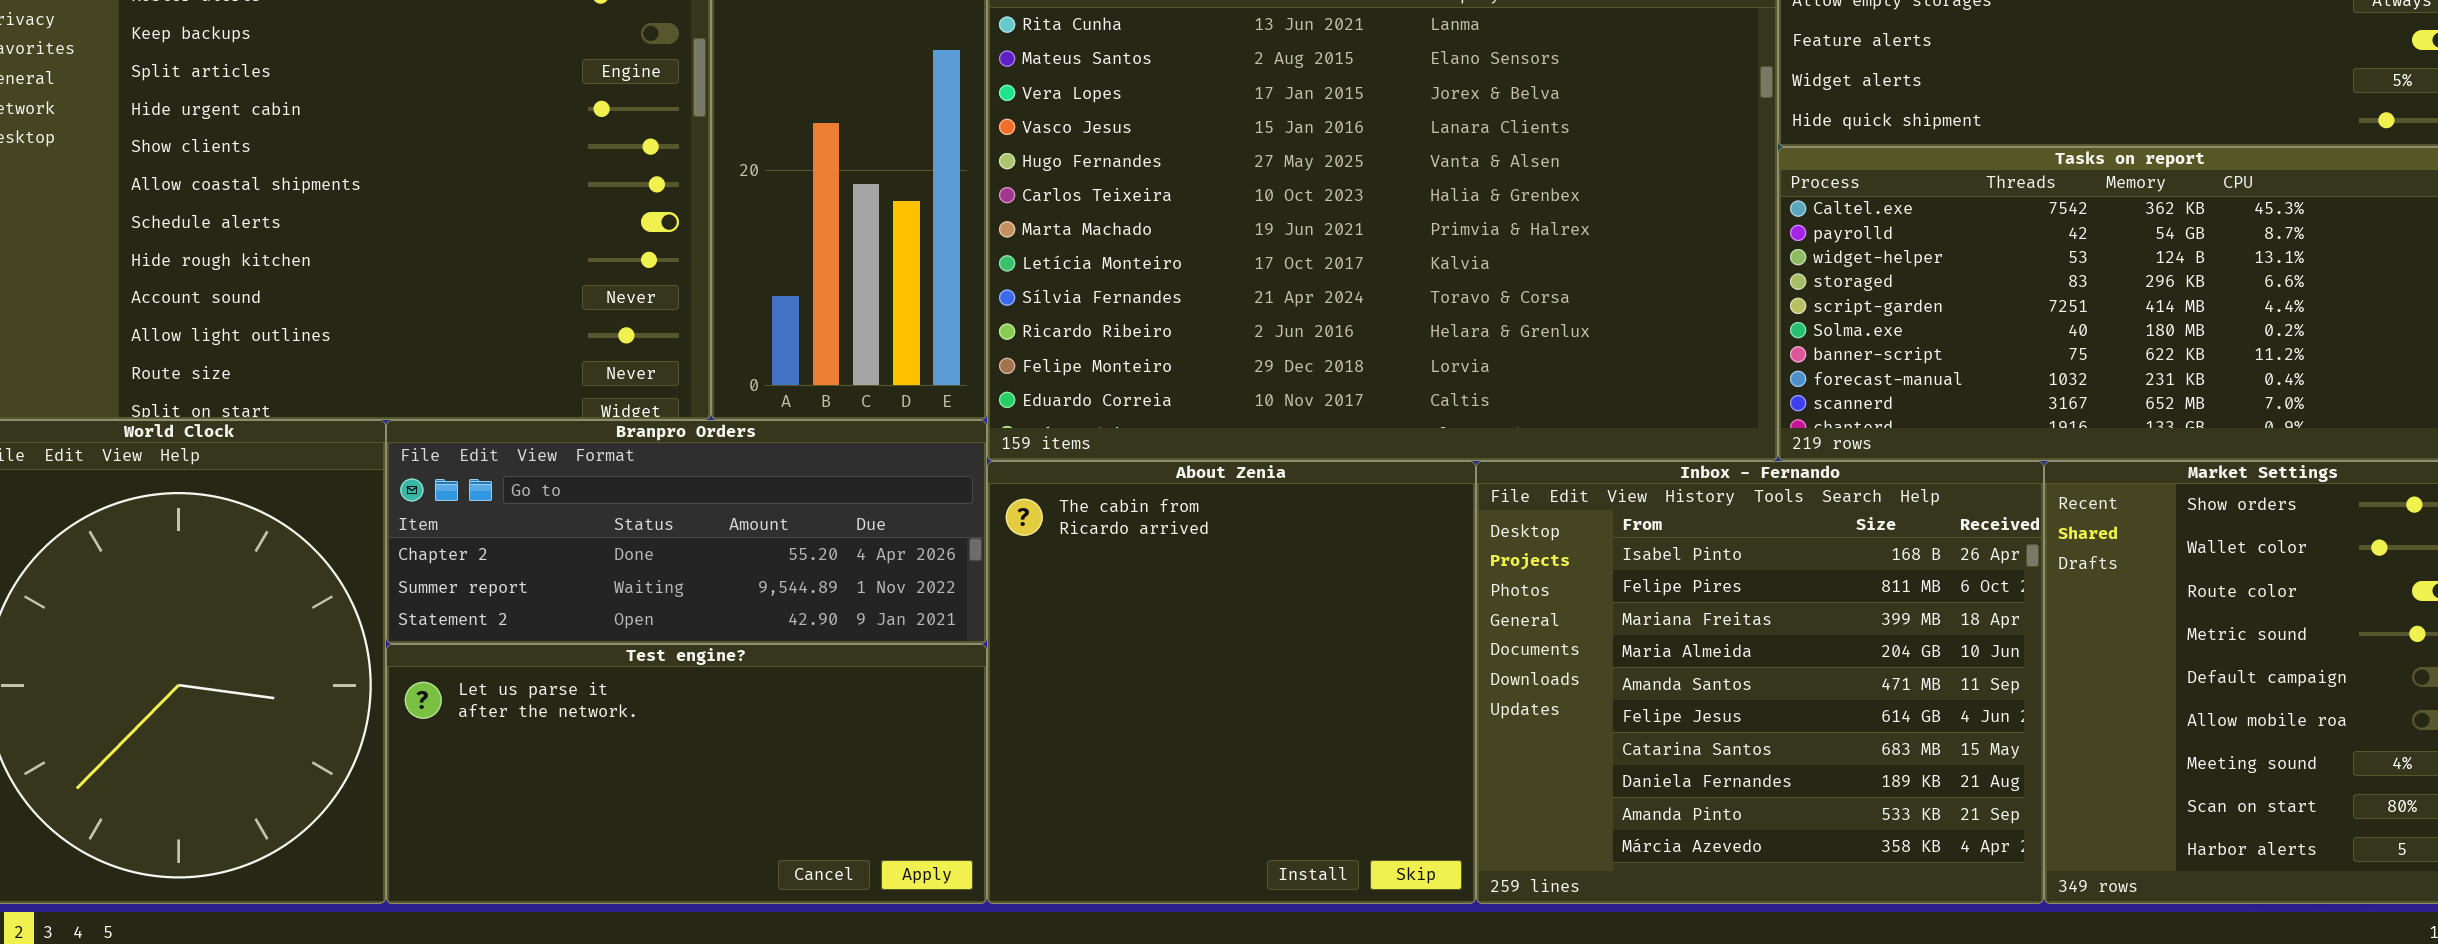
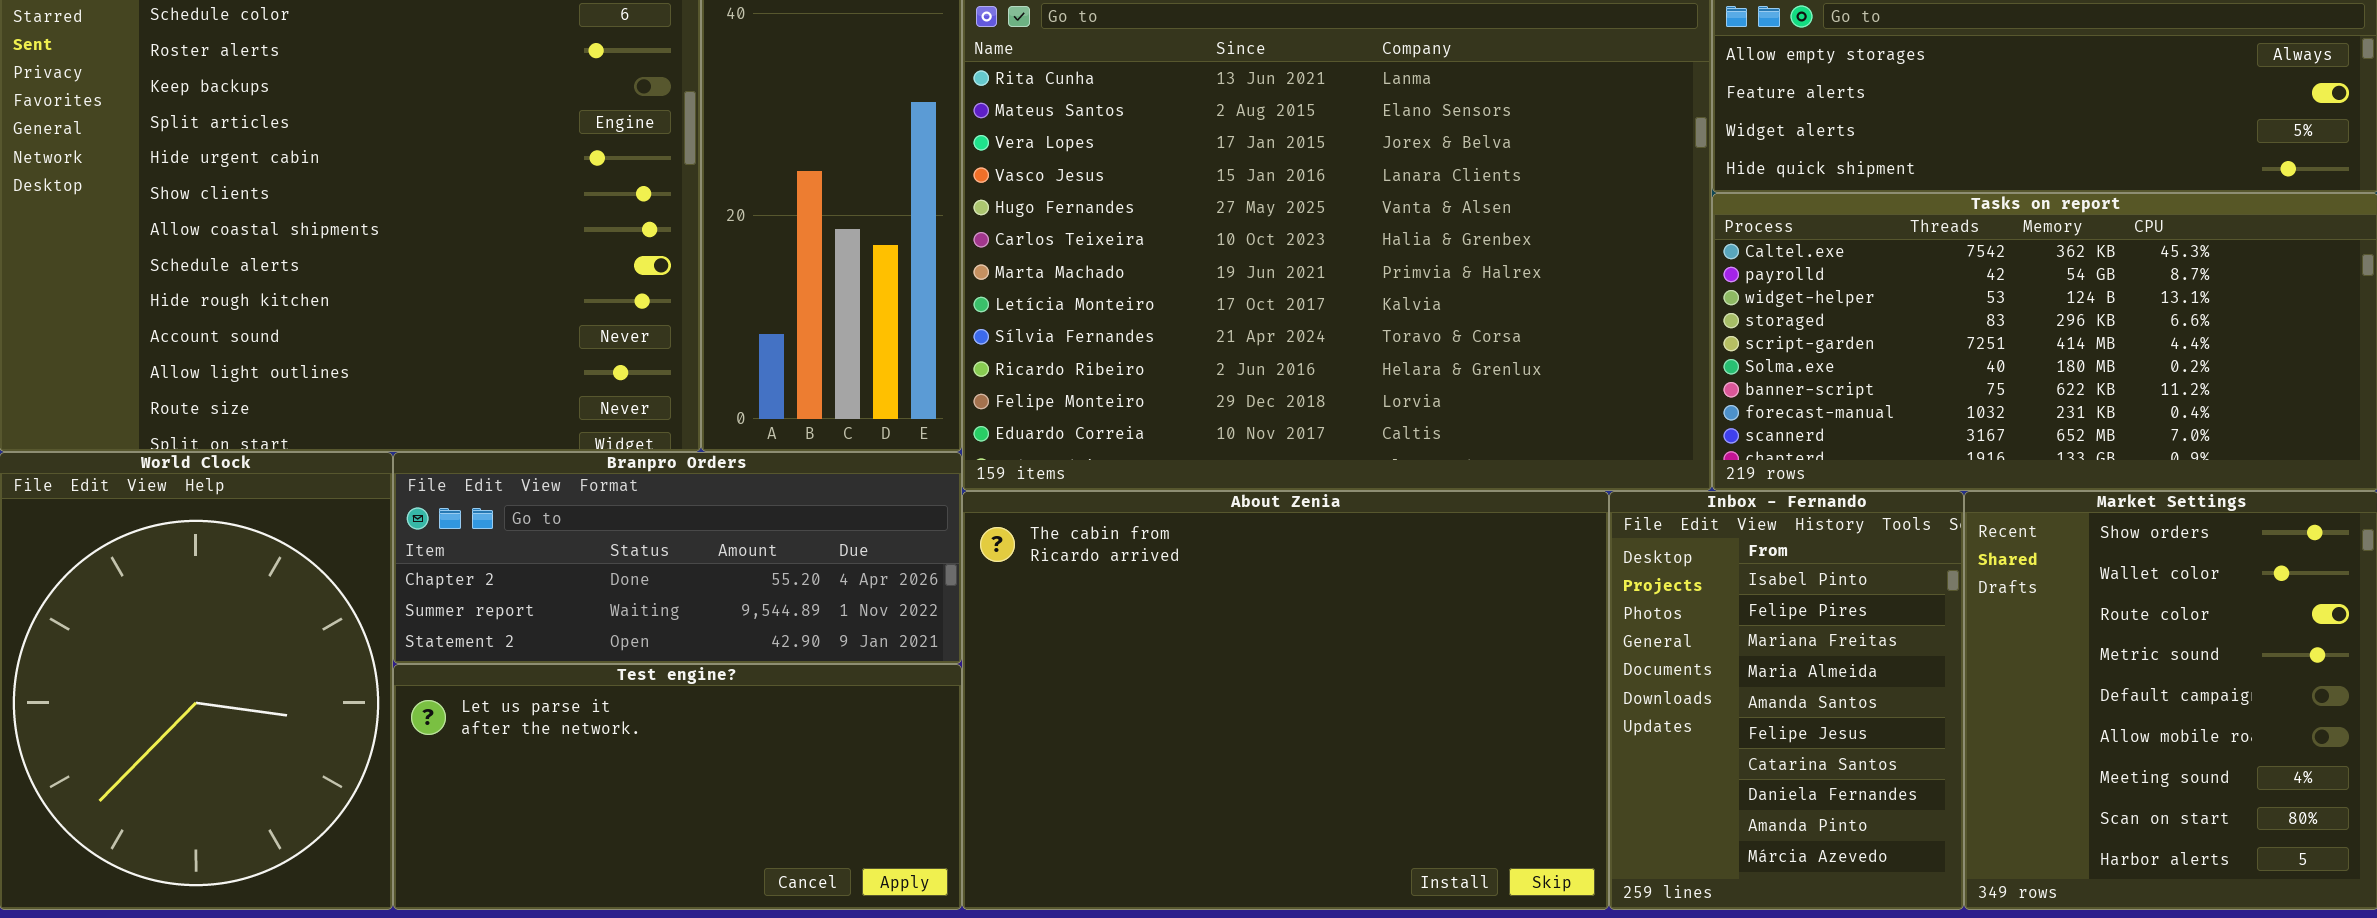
About Zenia: [987,461,1476,904] -> [962,491,1609,910], resized
Inbox - Fernando: [1476,461,2044,904] -> [1609,491,1964,910], resized

